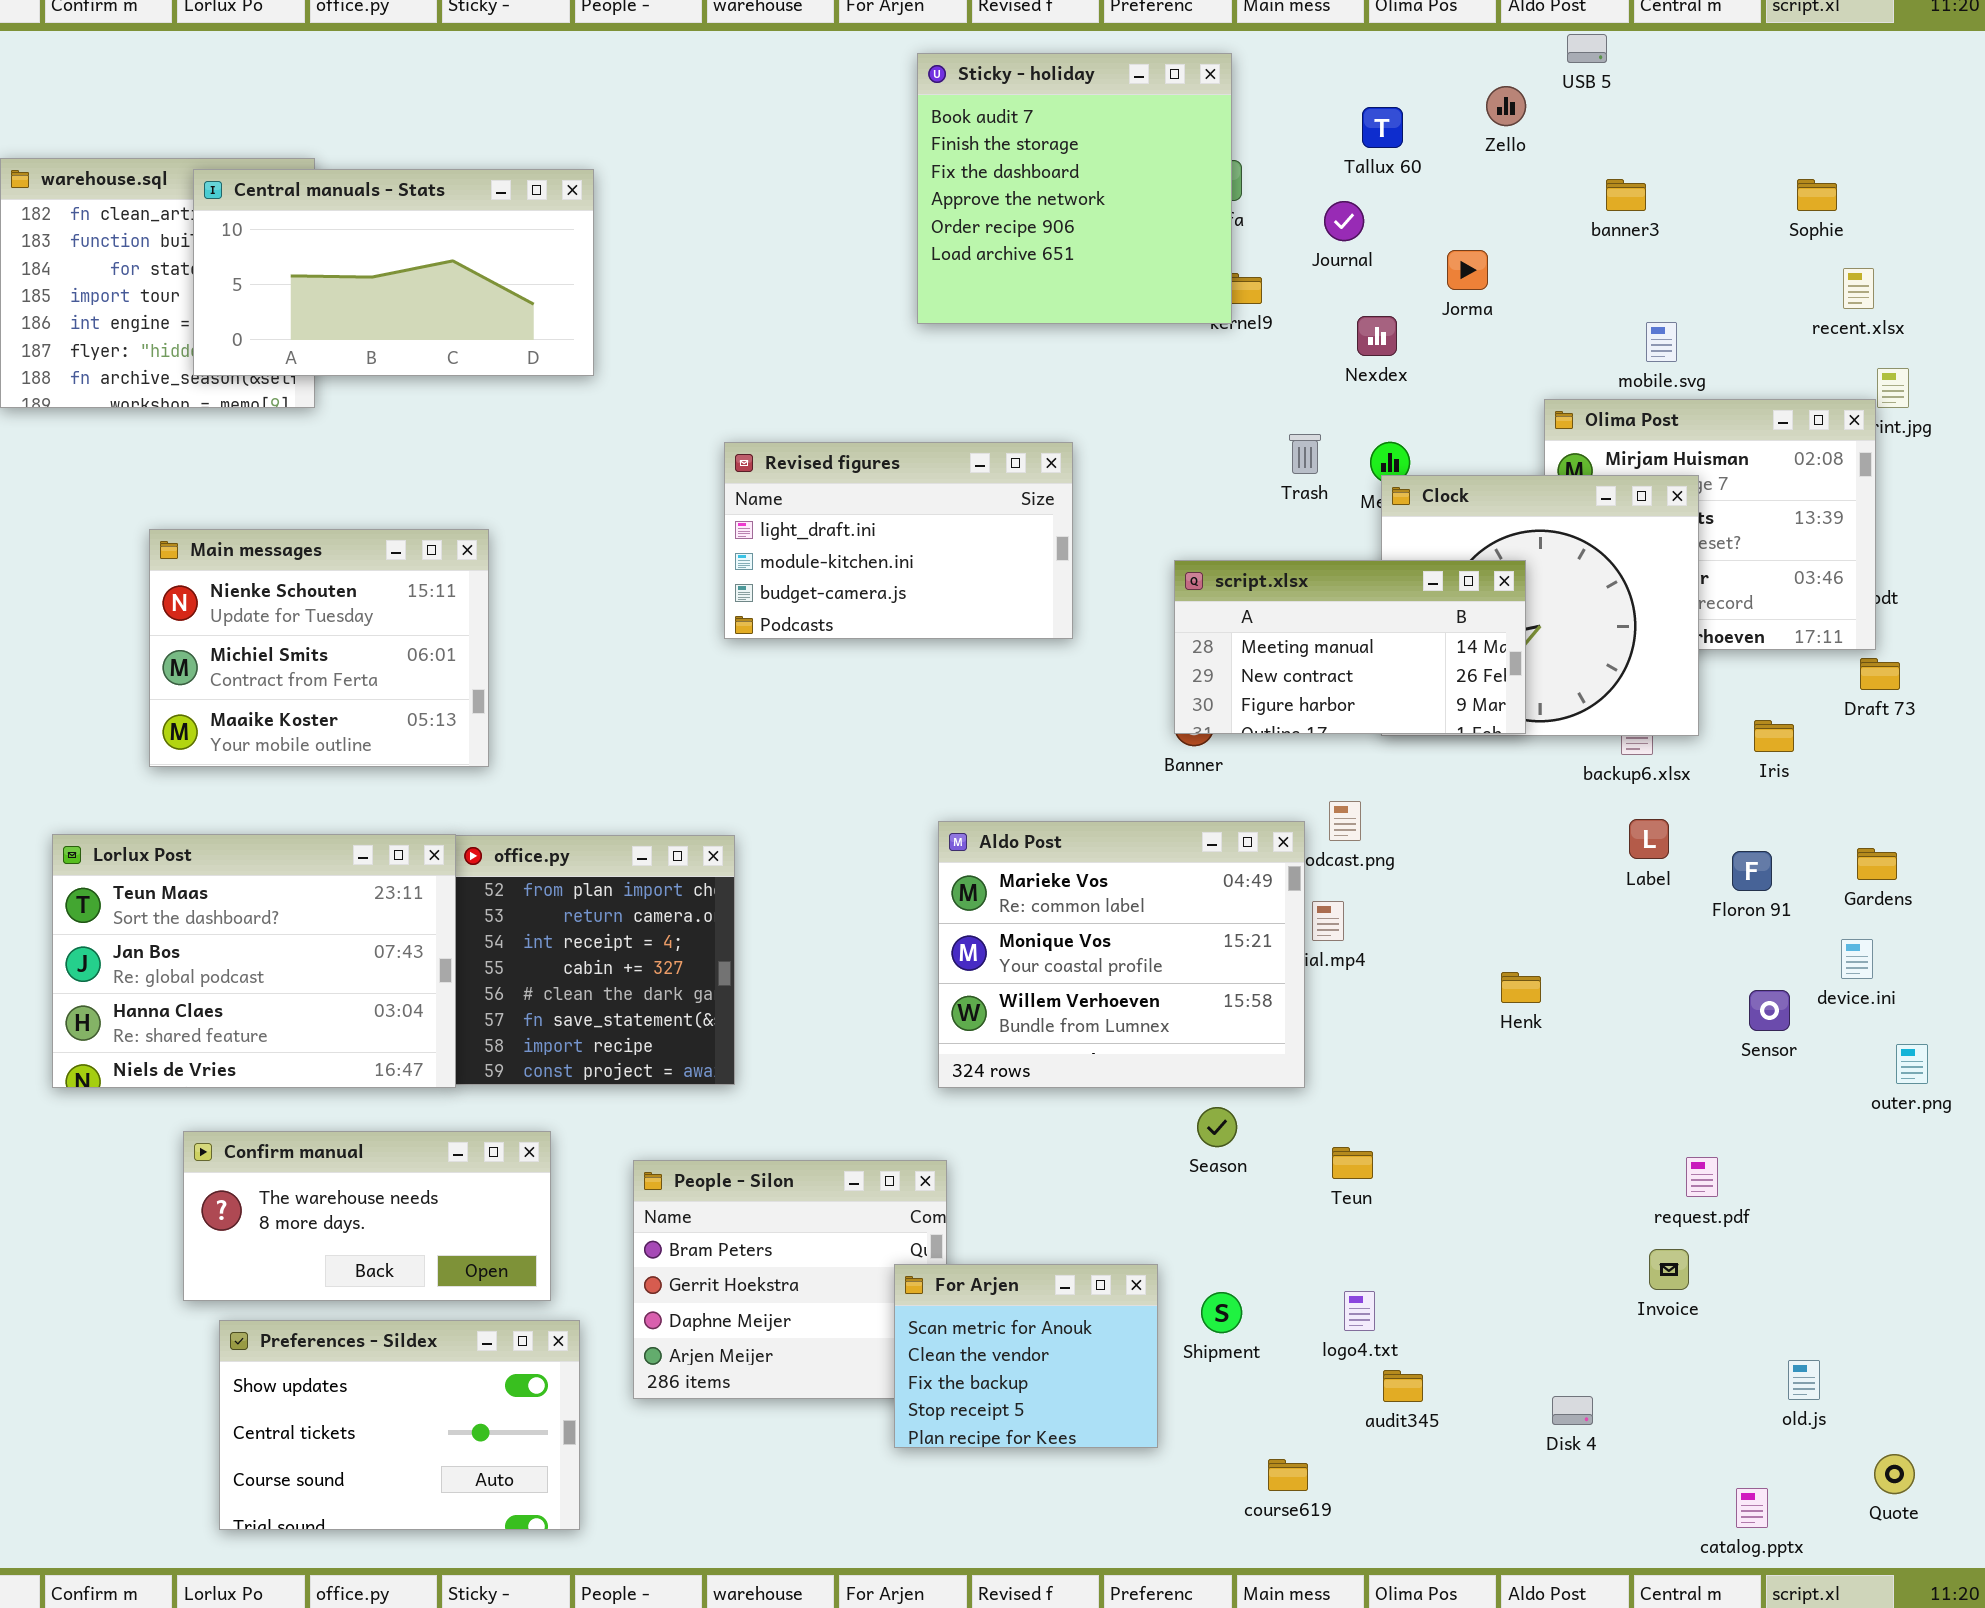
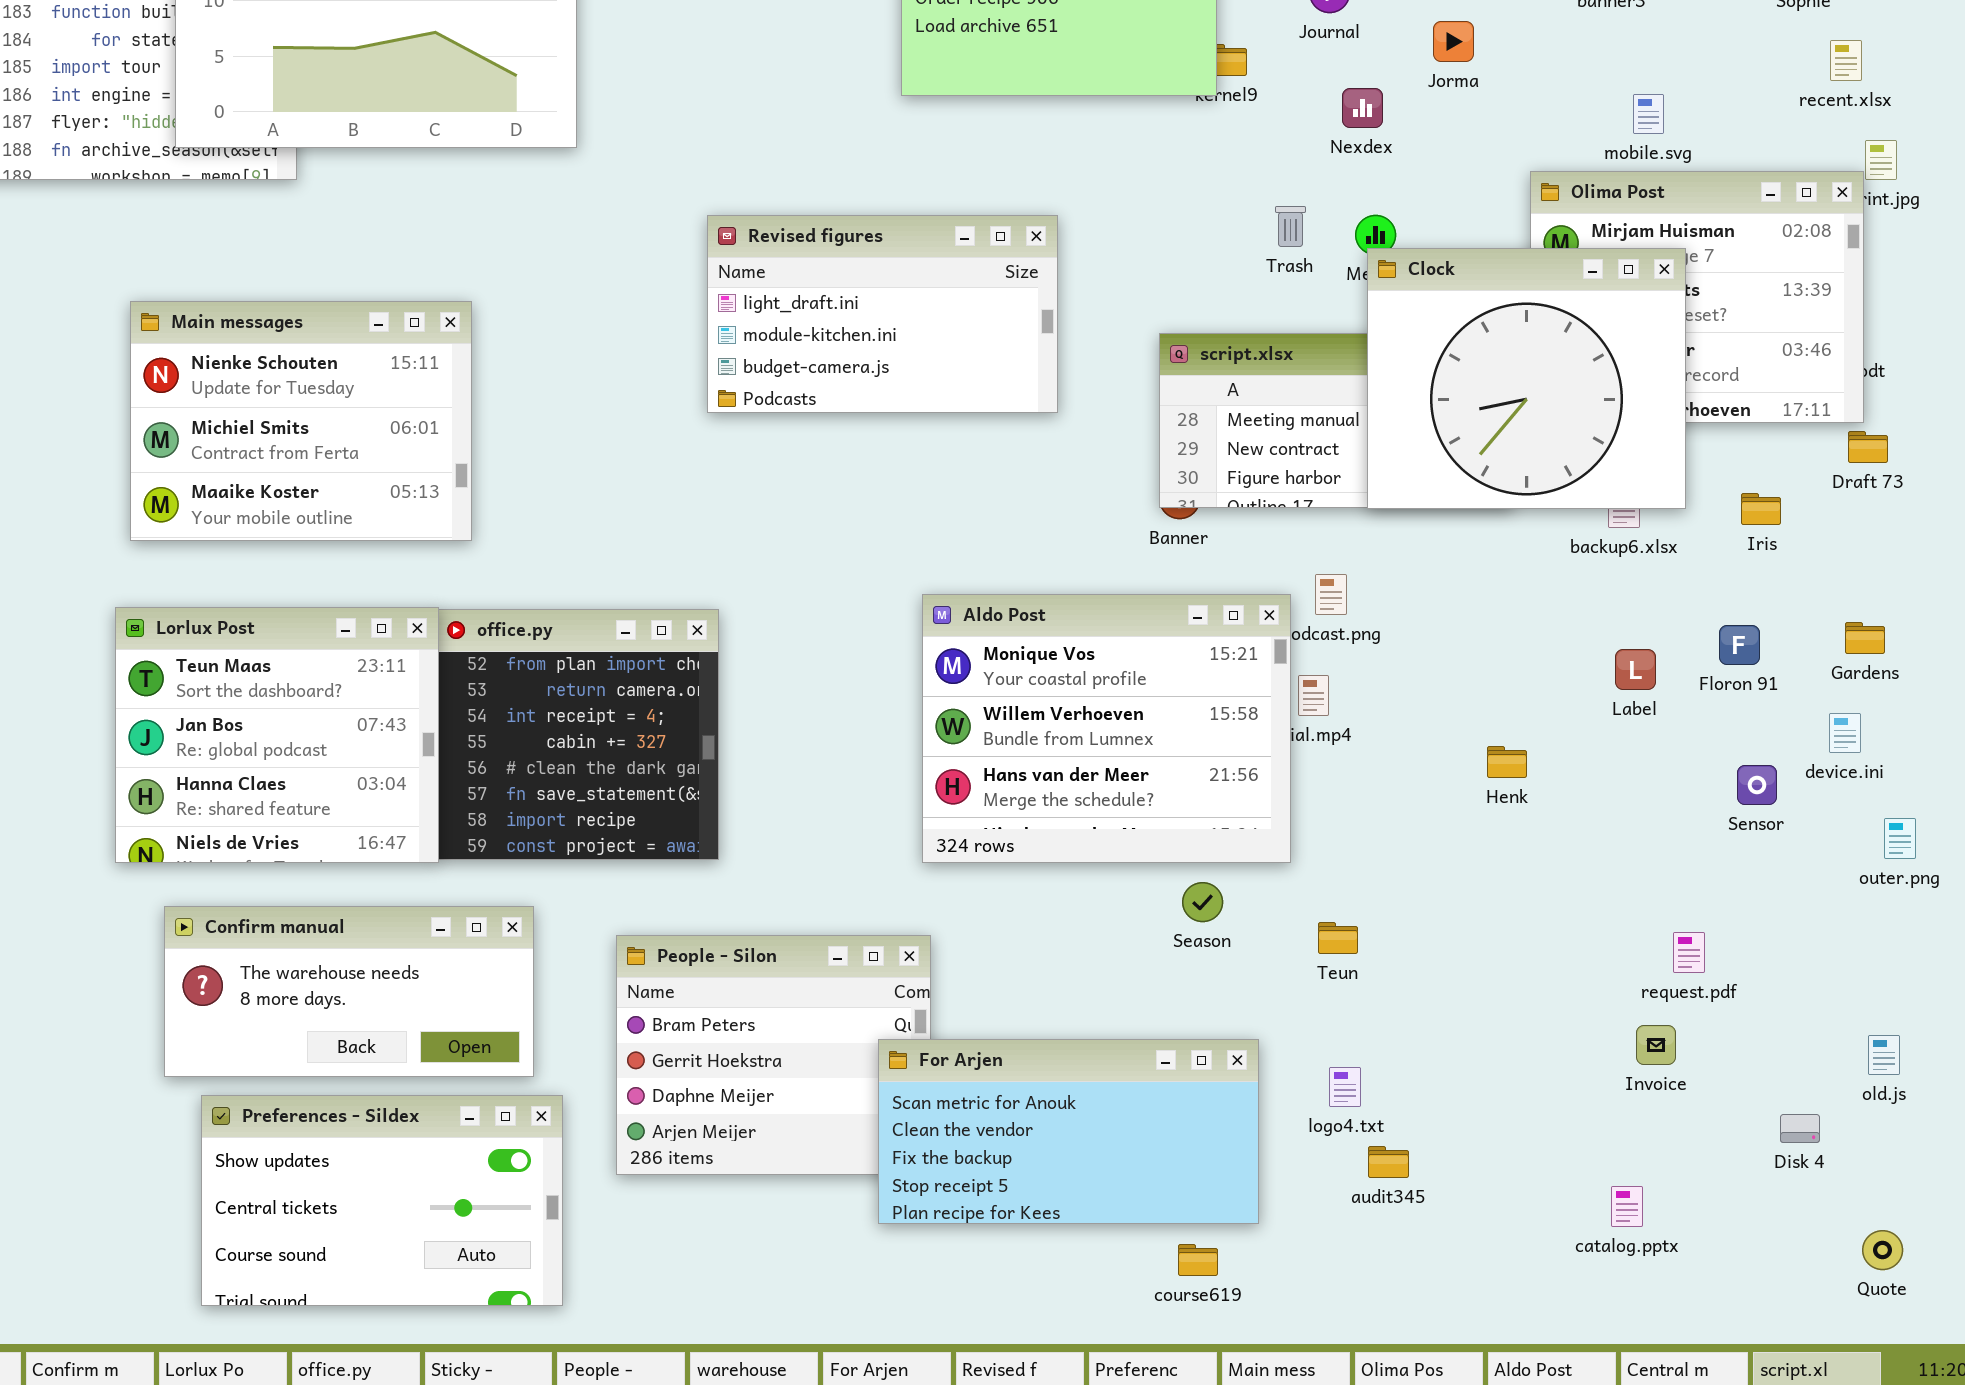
Clock: [1381,475,1699,736] -> [1367,248,1686,509], raised
Label: [1629,819,1669,859] -> [1615,649,1656,690], moved
Aldo Post: [938,821,1305,1088] -> [922,594,1291,863], scrolled down 1 row
Lorlux Post: [52,834,456,1088] -> [115,607,439,863], resized
For Arjen: [894,1264,1158,1448] -> [878,1039,1259,1224], resized
old.js: [1788,1360,1820,1400] -> [1868,1035,1900,1075], moved
Disk 4: [1552,1396,1593,1425] -> [1780,1114,1820,1143], moved
course619: [1268,1459,1308,1491] -> [1178,1244,1218,1276], moved
catalog.pptx: [1736,1488,1768,1528] -> [1611,1186,1643,1227], moved

